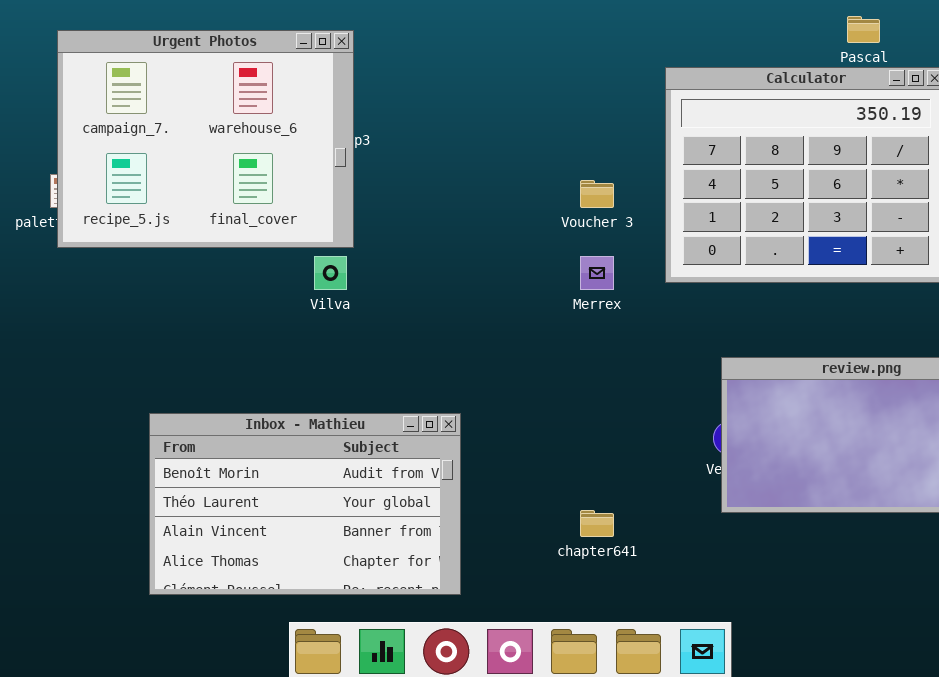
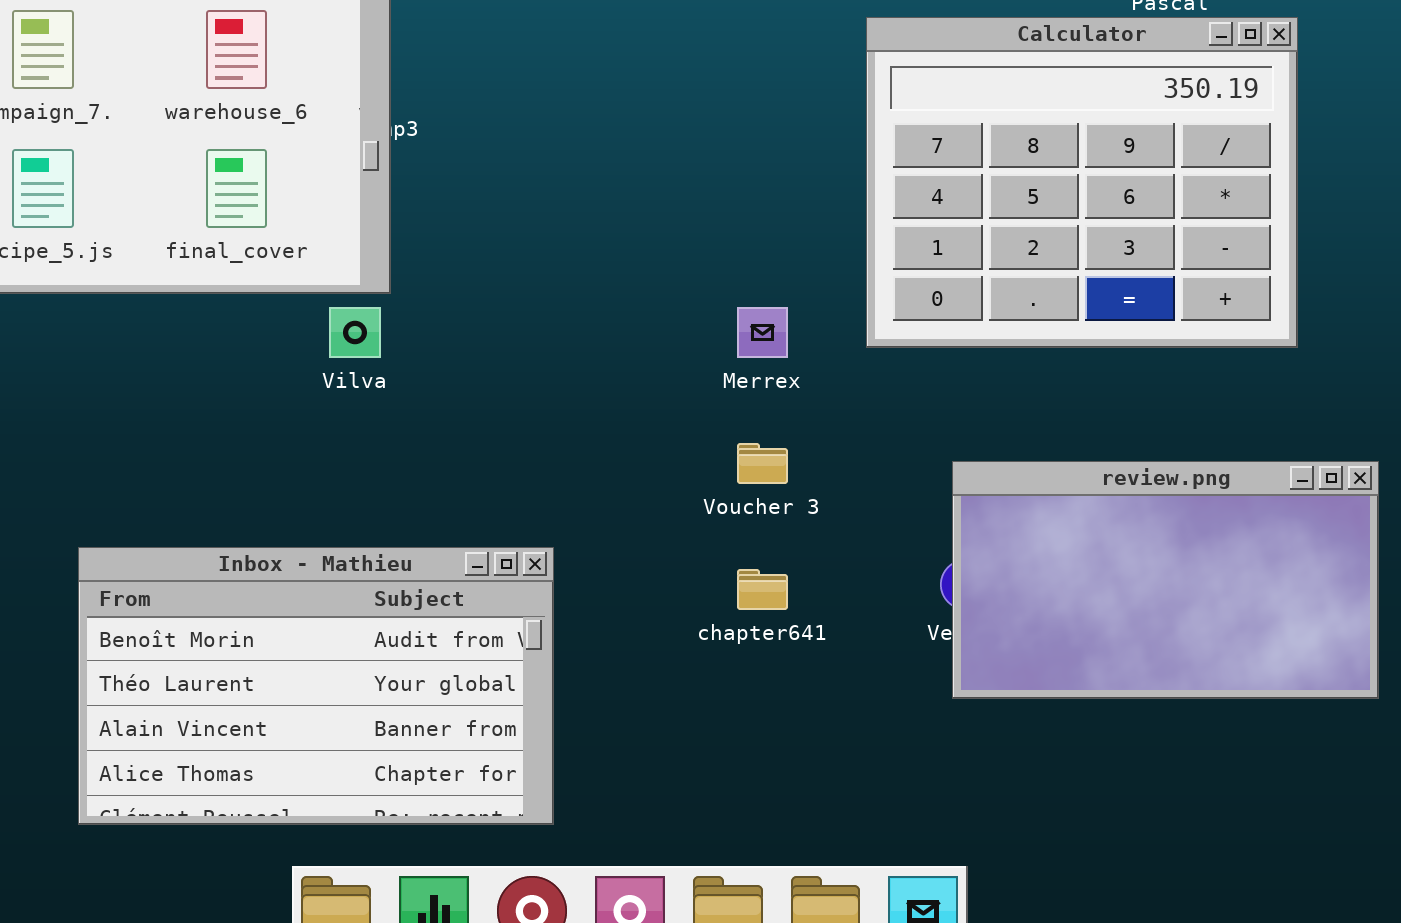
Voucher 3: [580,180,614,208] -> [737,443,788,484], moved
chapter641: [580,510,614,537] -> [737,569,788,610], moved

